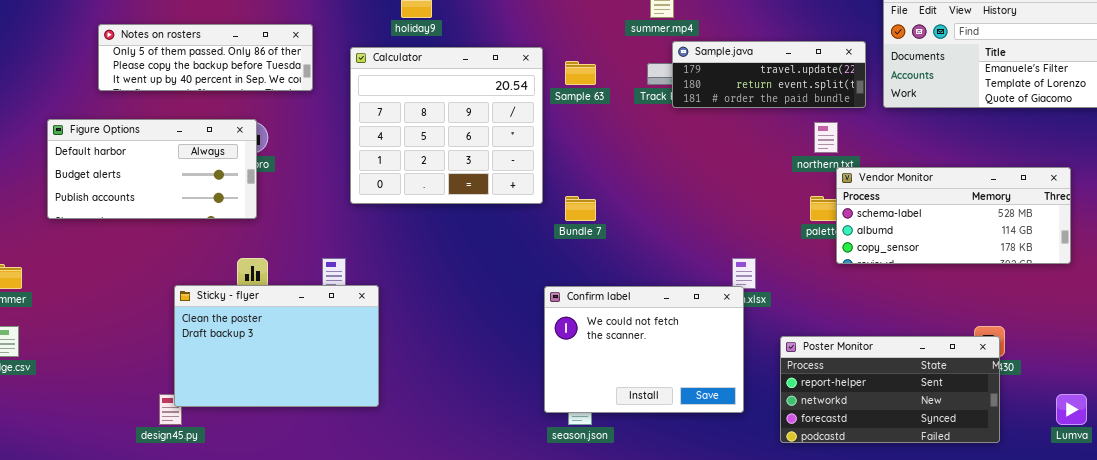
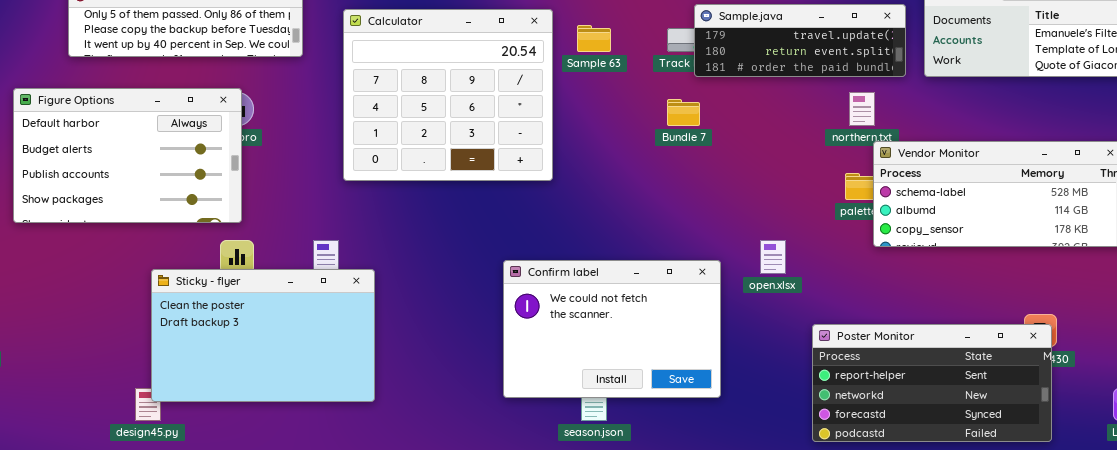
Figure Options: [47,119,257,219] -> [13,88,242,223], resized
Bundle 7: [565,196,596,221] -> [667,99,700,126], moved
Confirm label: [544,286,744,413] -> [503,260,721,398], moved

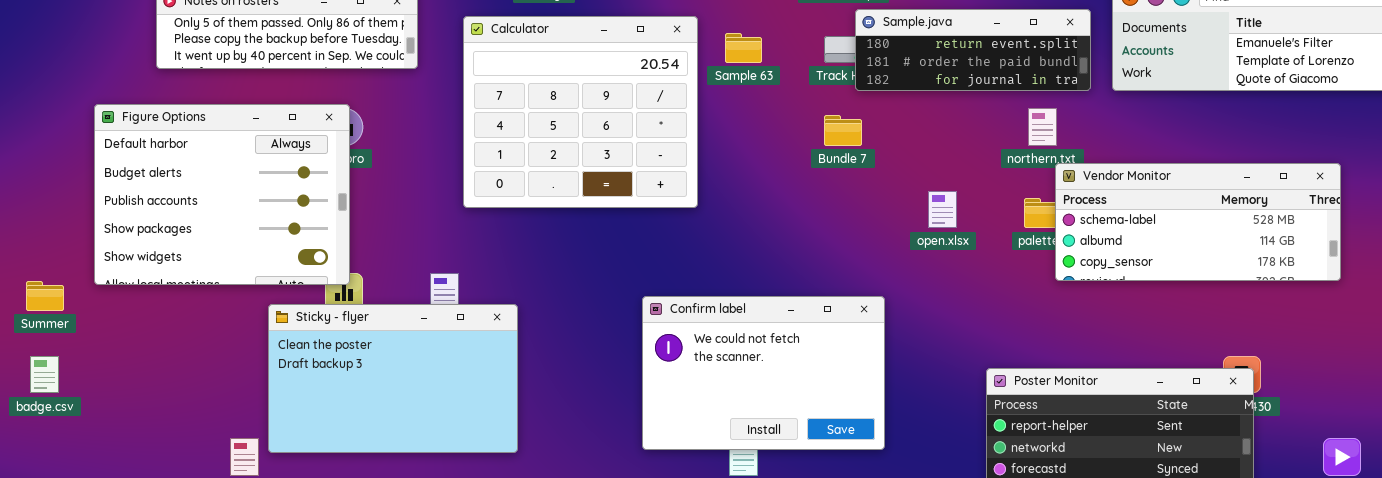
Sample.java: [694,4,906,77] -> [855,9,1091,91], scrolled down 1 row
Figure Options: [13,88,242,223] -> [94,104,350,285], resized
open.xlsx: [760,240,786,274] -> [928,191,957,228], moved
Sticky - flyer: [151,269,375,402] -> [268,304,518,453], moved

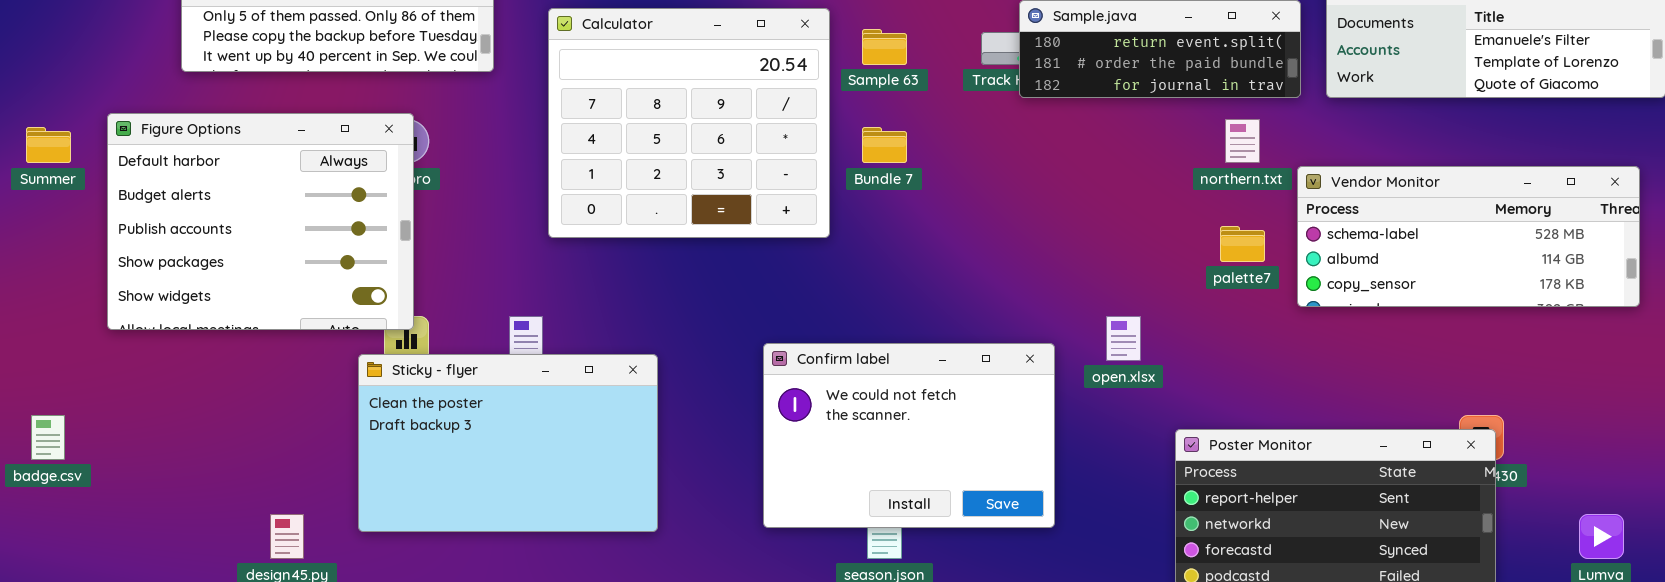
Bundle 7: [824,115,862,146] -> [862,127,907,163], moved
Vendor Monitor: [1055,163,1341,281] -> [1297,166,1640,307], moved
open.xlsx: [928,191,957,228] -> [1106,316,1141,361], moved
Summer: [26,281,64,311] -> [26,127,71,163], moved
Sticky - flyer: [268,304,518,453] -> [358,354,658,532], moved

